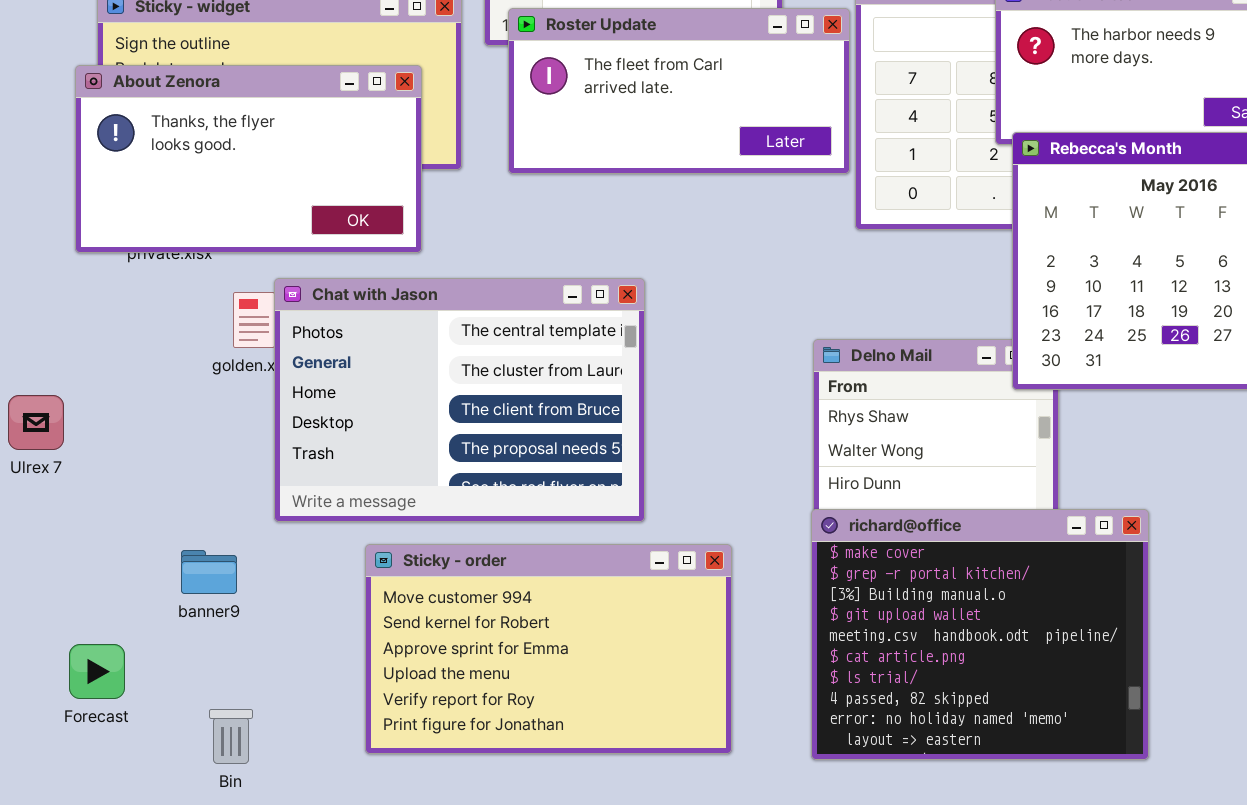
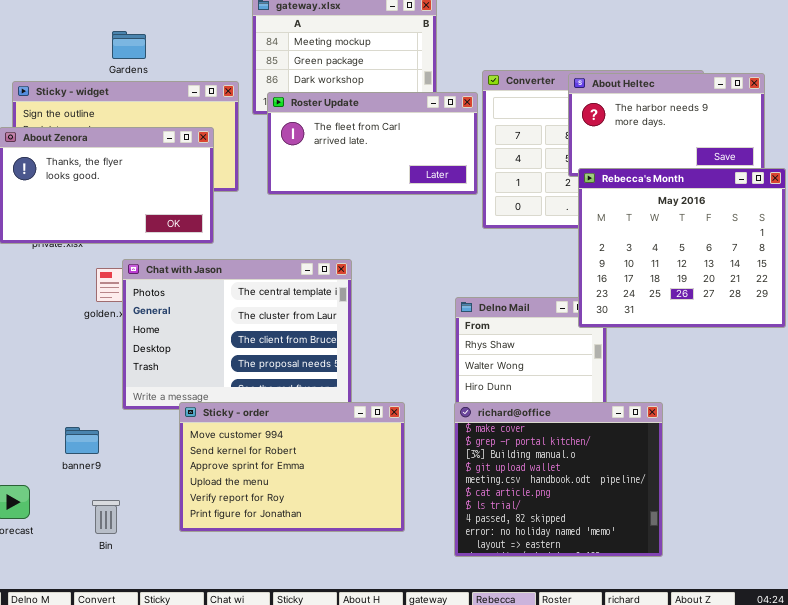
Sticky - order: [365,544,732,754] -> [179,402,405,532], moved
Bin: [209,709,253,764] -> [92,500,120,534], moved

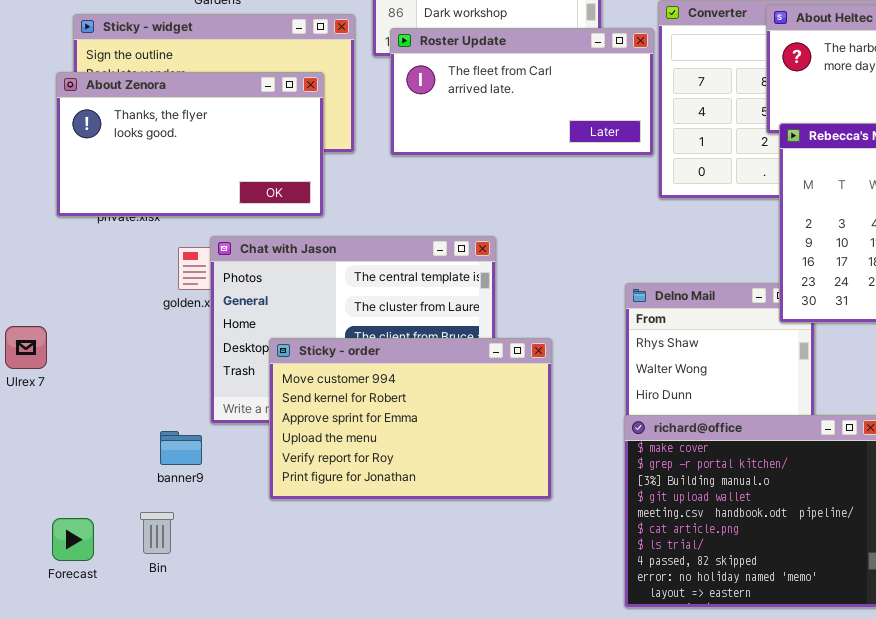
Sticky - order: [179,402,405,532] -> [269,338,552,500], moved
banner9: [65,427,99,454] -> [160,431,202,465], moved
Bin: [92,500,120,534] -> [140,512,174,554], moved

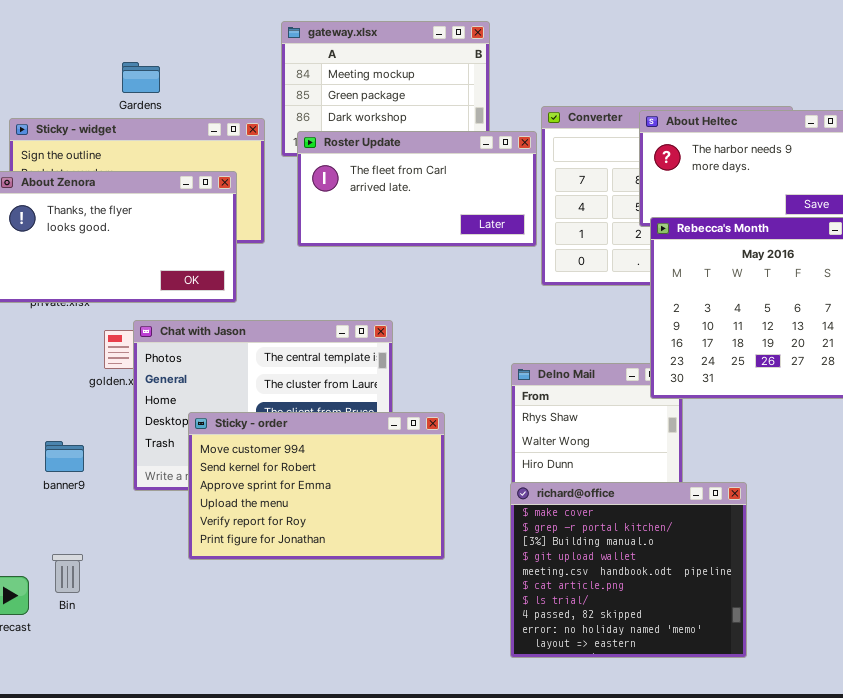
banner9: [160,431,202,465] -> [45,441,84,472], moved
Bin: [140,512,174,554] -> [52,554,83,593], moved

